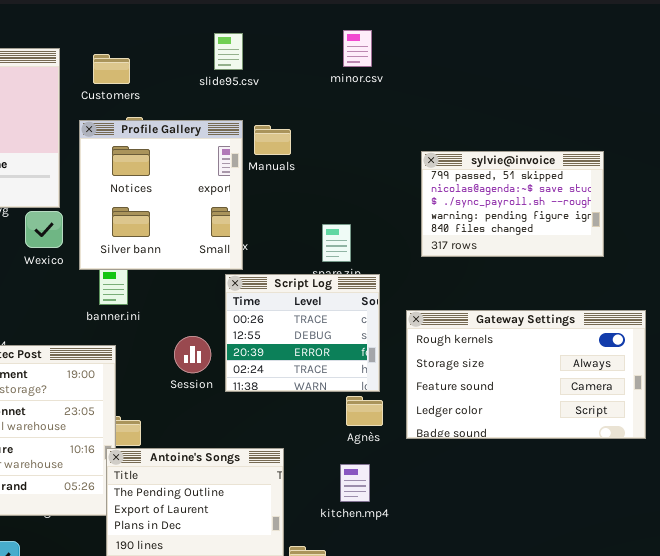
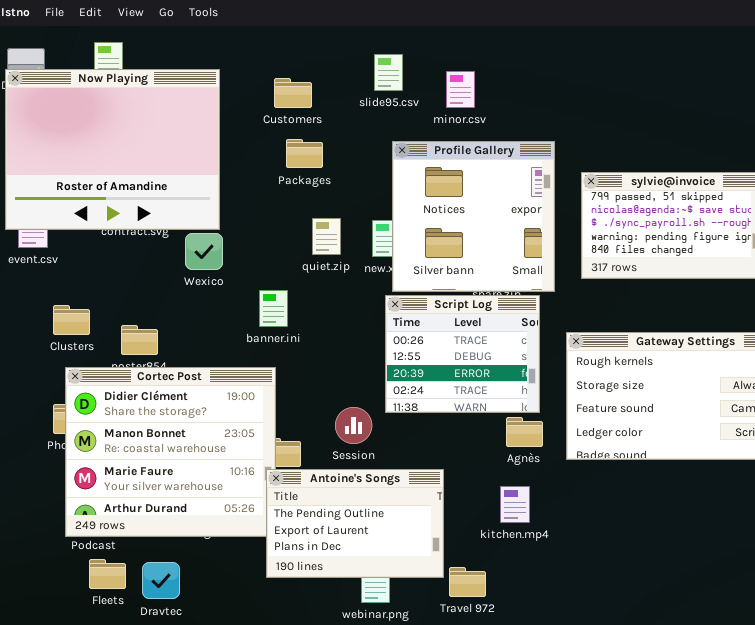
minor.csv: [343,30,372,67] -> [446,71,475,108], moved
Customers: [93,54,130,84] -> [274,78,312,108], moved
Profile Gallery: [79,120,243,270] -> [392,141,555,292], moved
Session: [174,336,211,373] -> [335,407,372,444], moved

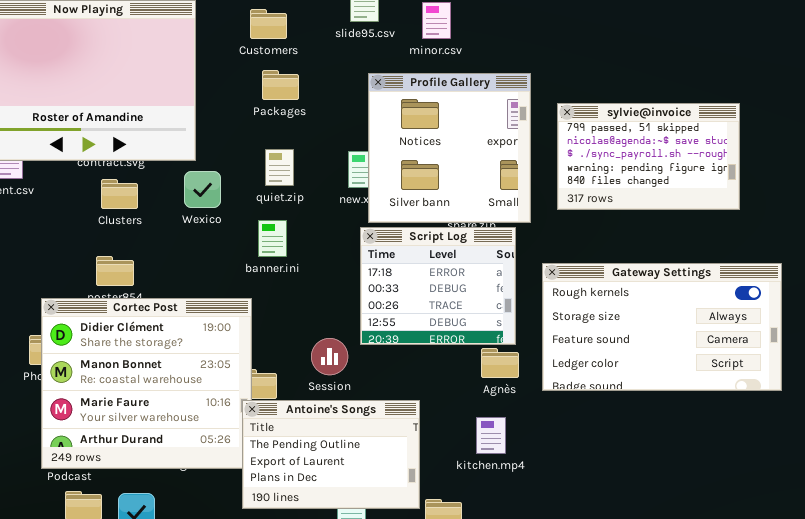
quiet.zip: [312,218,341,255] -> [265,149,294,186], moved
Wexico: [185,233,223,270] -> [184,171,221,208], moved
banner.ini: [259,290,288,327] -> [258,220,287,257], moved
Script Log: [385,295,540,413] -> [360,227,516,345], scrolled up 2 rows
Clusters: [53,305,90,335] -> [101,179,138,209], moved

